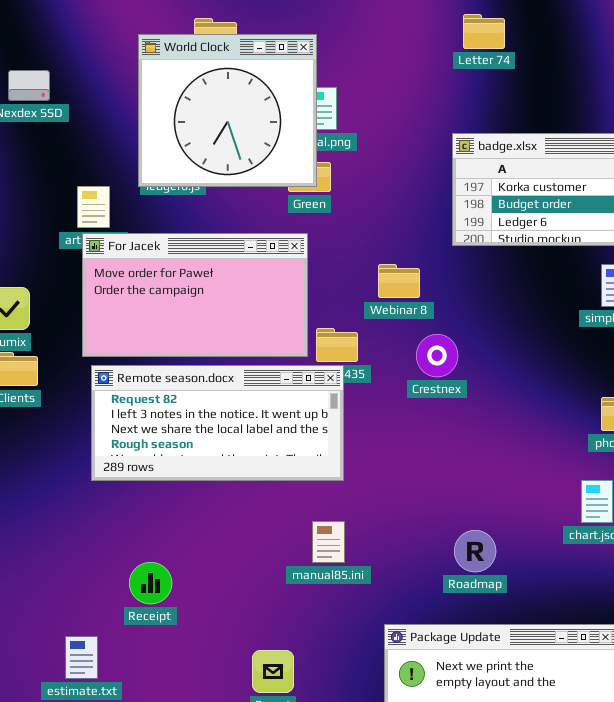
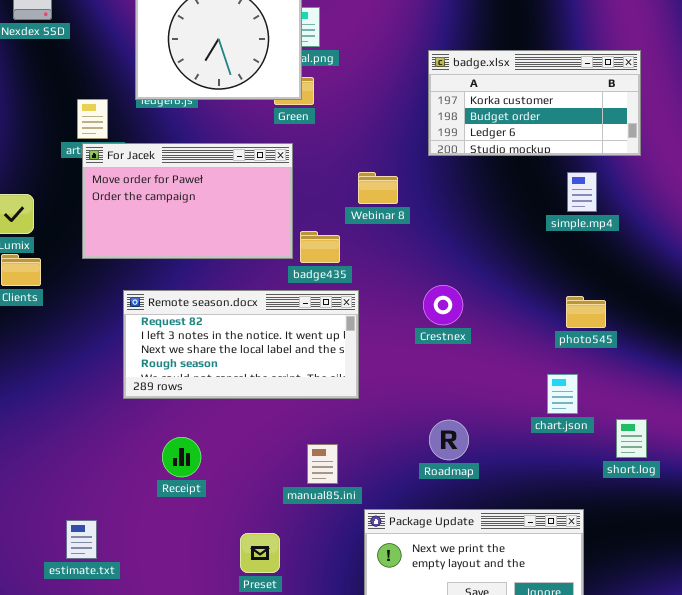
Crestnex: [416,334,458,377] -> [423,285,463,325], moved
Remote season.docx: [91,365,344,481] -> [123,290,359,399], moved
manual85.ini: [312,521,345,563] -> [307,444,338,484], moved
Receipt: [129,562,172,604] -> [162,437,201,477], moved

